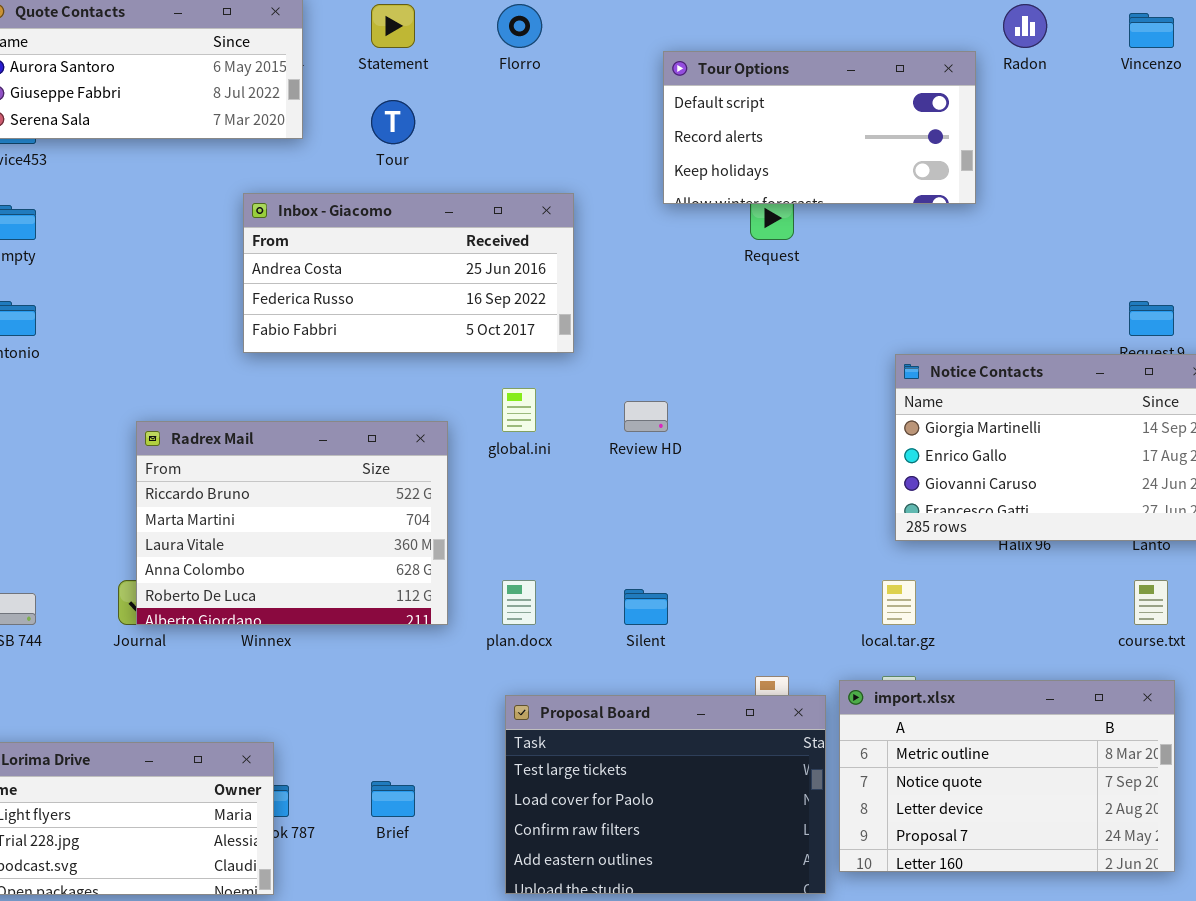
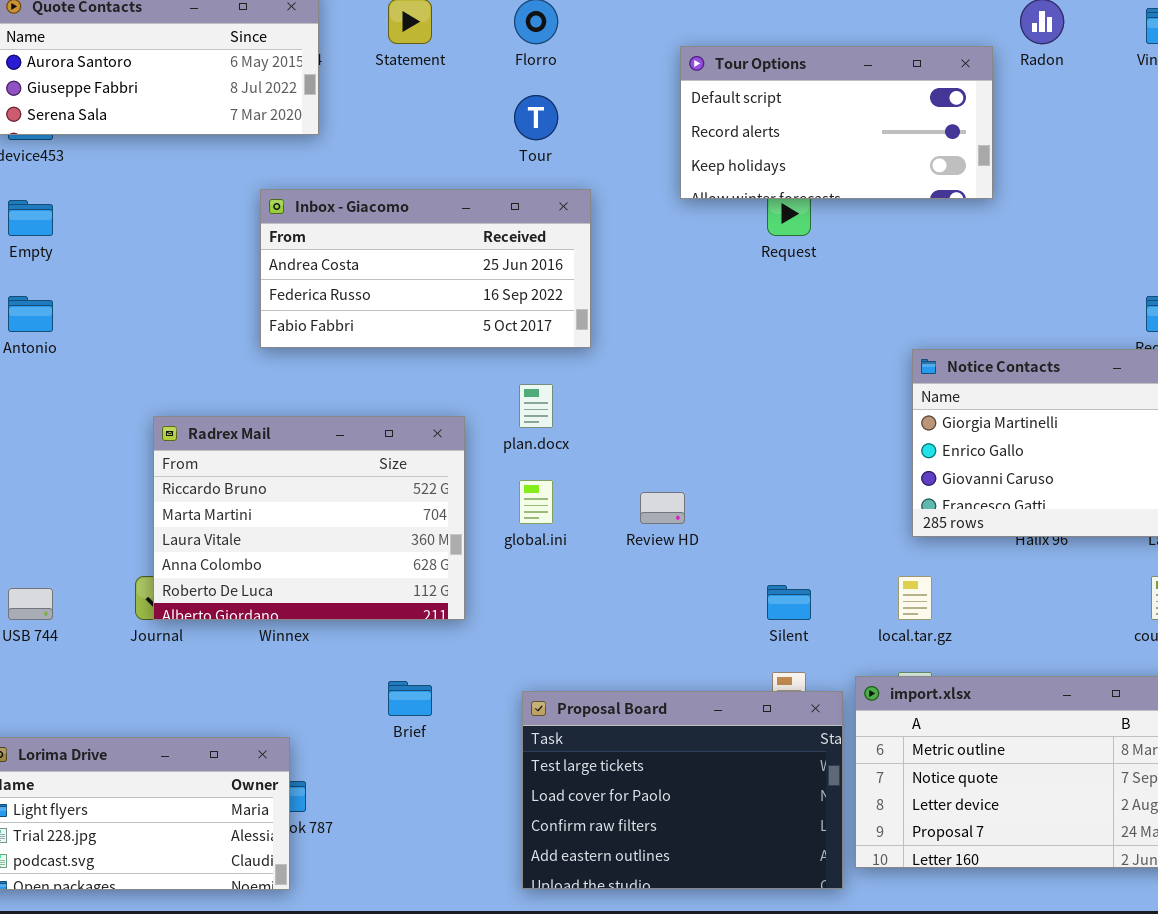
Tour: [371,100,415,144] -> [514,95,558,140], moved
global.ini: [502,388,536,432] -> [519,480,553,524], moved
Review HD: [624,401,668,432] -> [640,492,685,524], moved
plan.docx: [502,580,536,625] -> [519,384,553,428], moved
Silent: [624,589,668,625] -> [767,585,811,620], moved
Brief: [371,781,415,817] -> [388,681,432,716], moved

